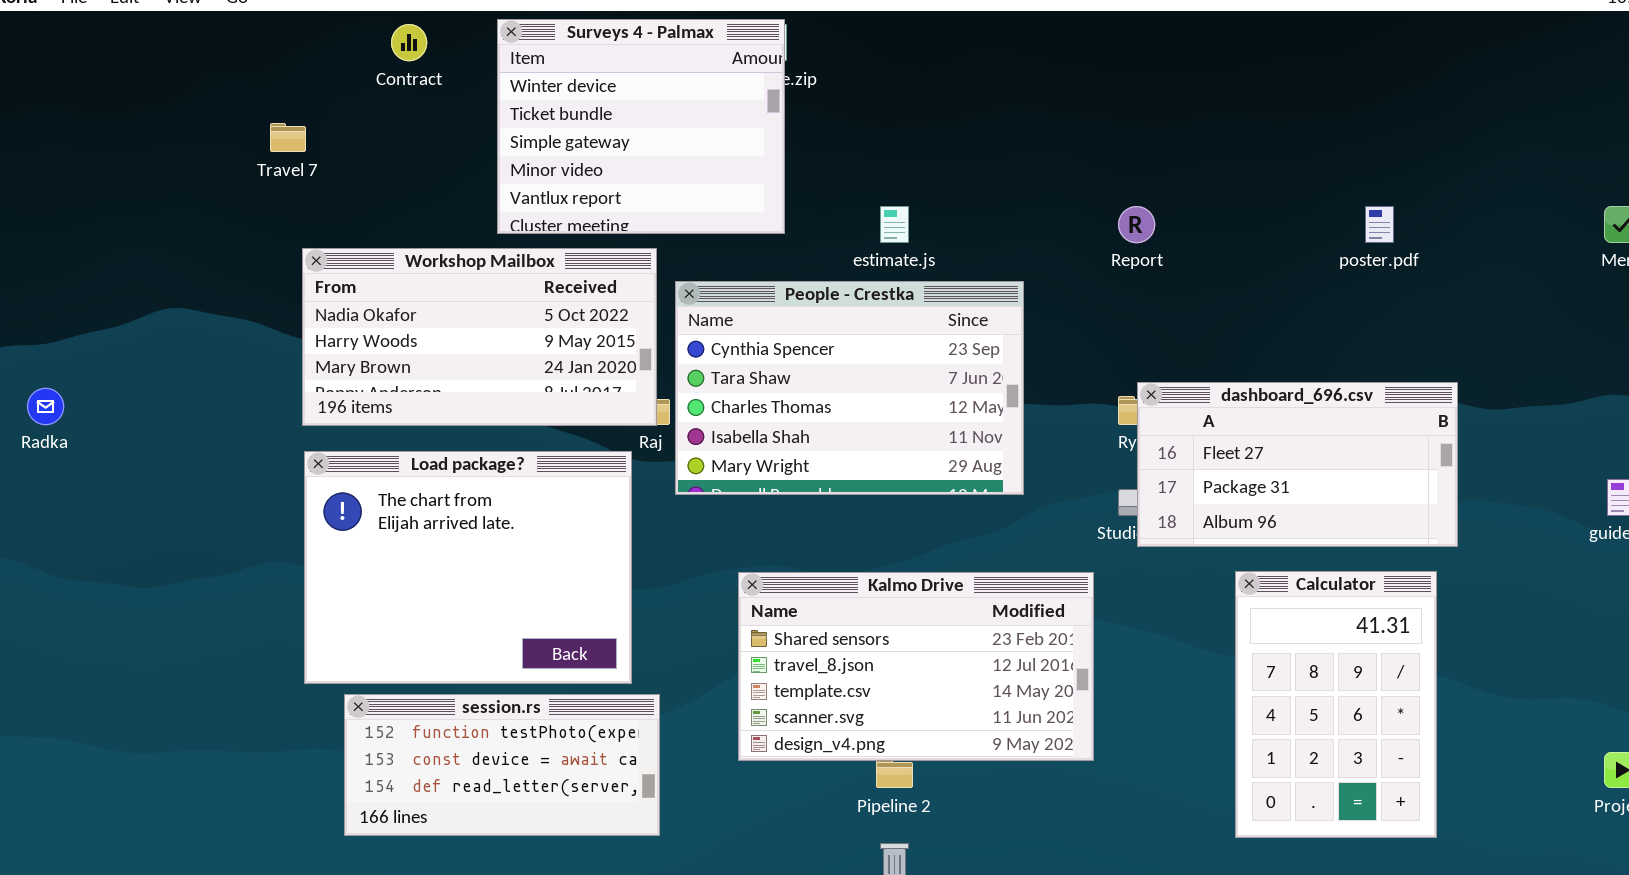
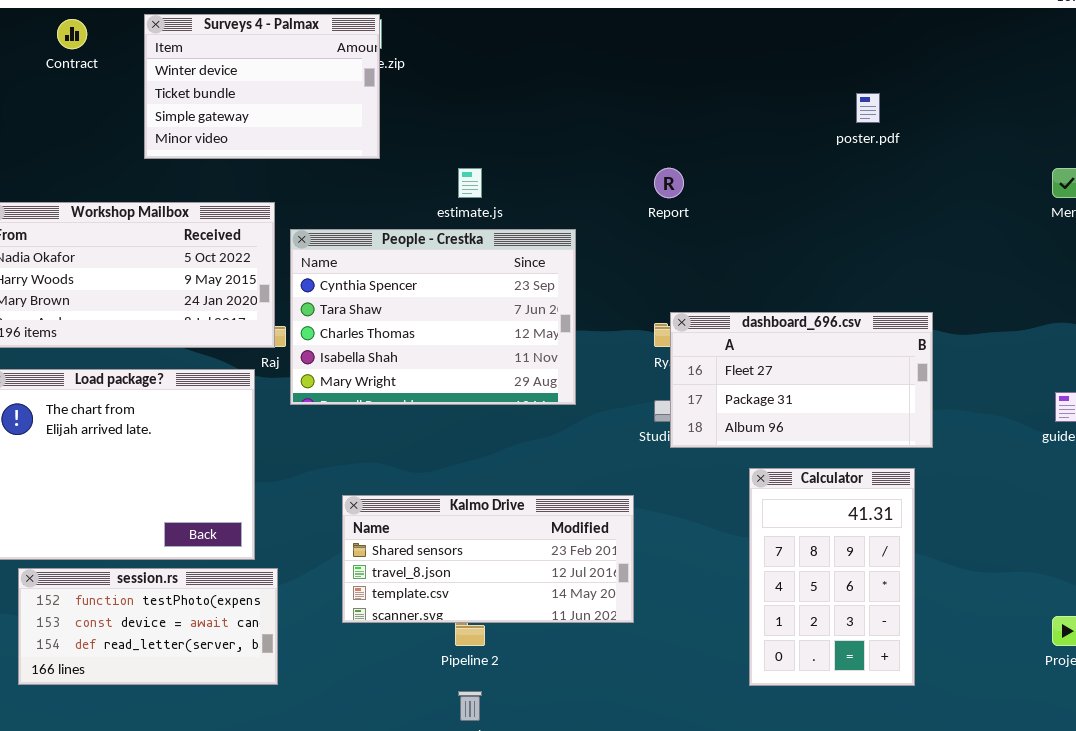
Surveys 4 - Palmax: [497,19,785,234] -> [144,14,380,159], resized
poster.pdf: [1365,206,1394,243] -> [856,93,880,123], moved
Kalmo Drive: [738,572,1094,761] -> [342,495,634,623], resized

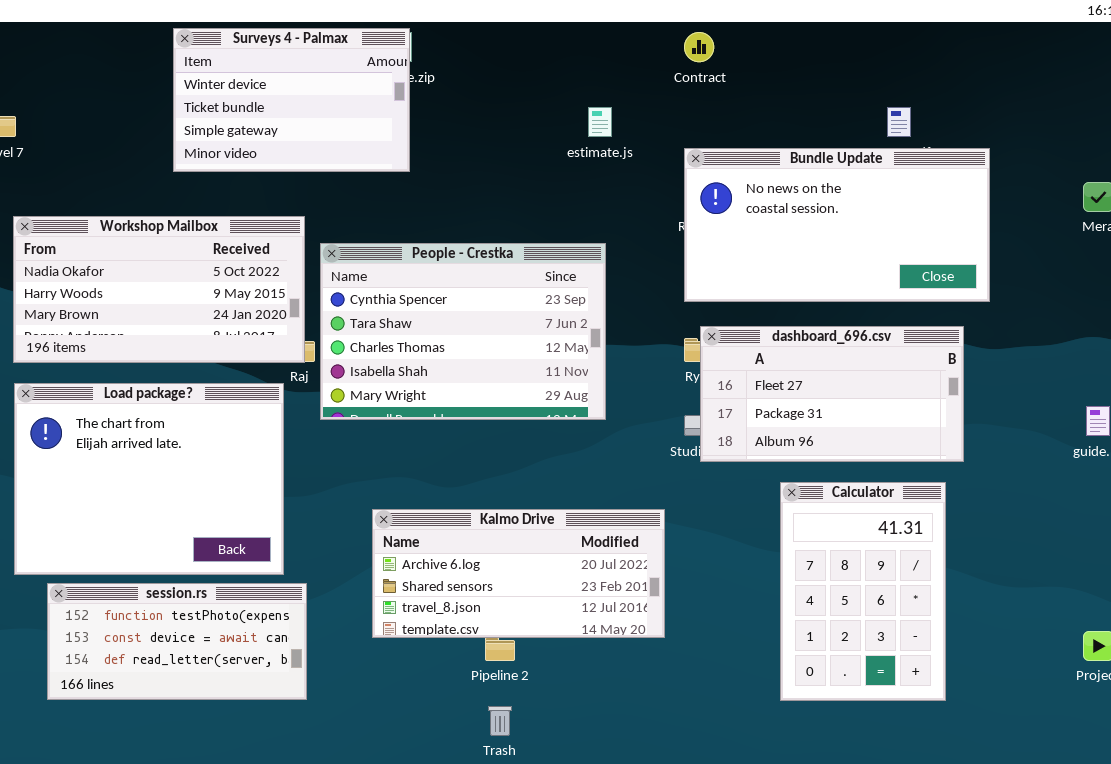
Contract: [57,19,87,49] -> [684,32,714,62], moved
Bundle Update: none -> [684,148,990,302], opened
estimate.js: [458,168,482,198] -> [588,107,612,137], moved
Kalmo Drive: [342,495,634,623] -> [372,509,665,638], scrolled up 1 row

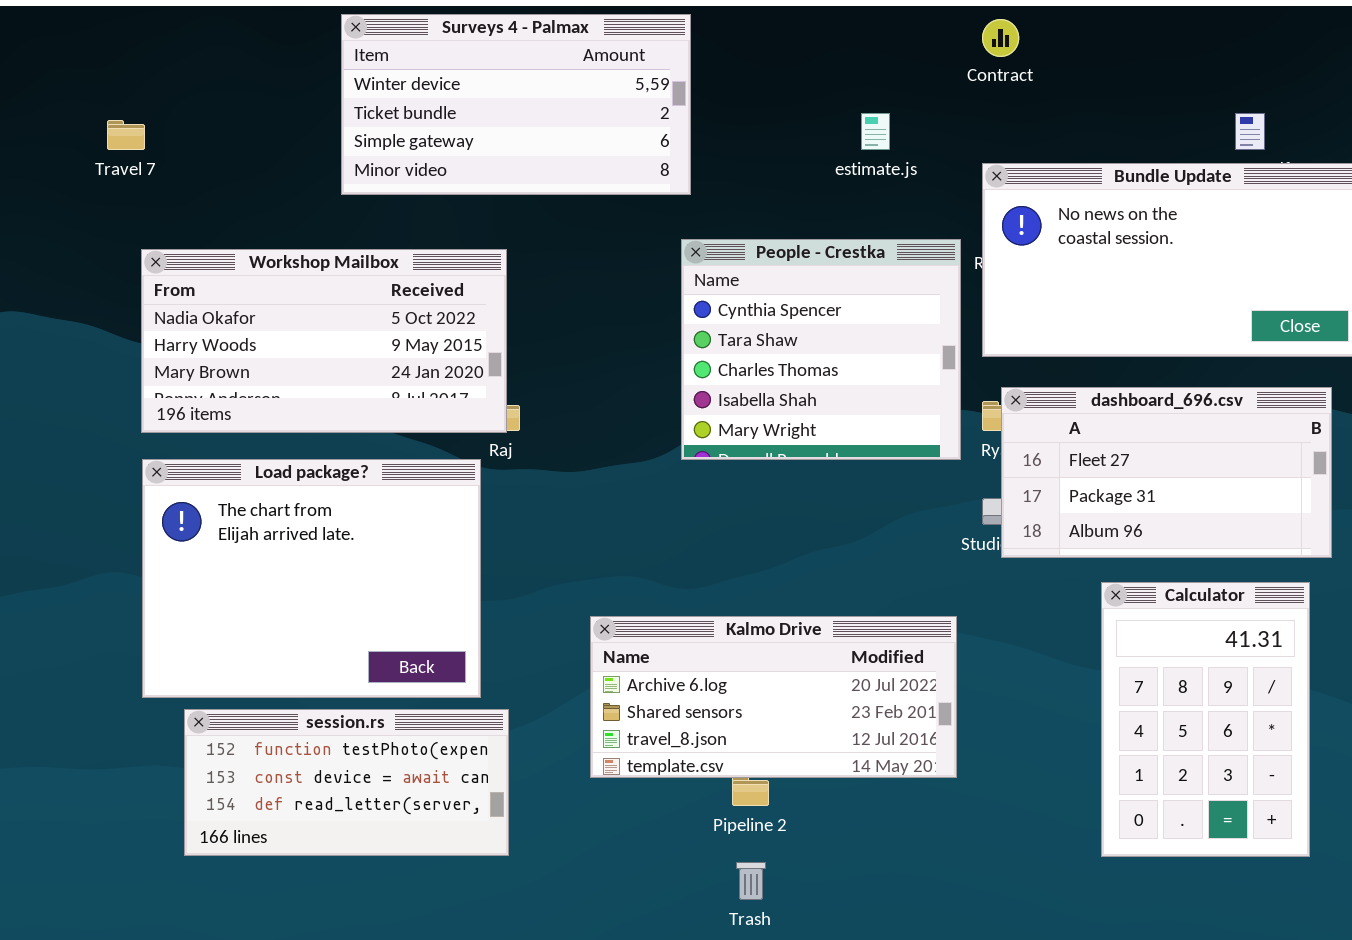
Surveys 4 - Palmax: [173,28,410,172] -> [341,14,691,195], resized
People - Crestka: [320,243,606,420] -> [681,239,961,460], moved, resized

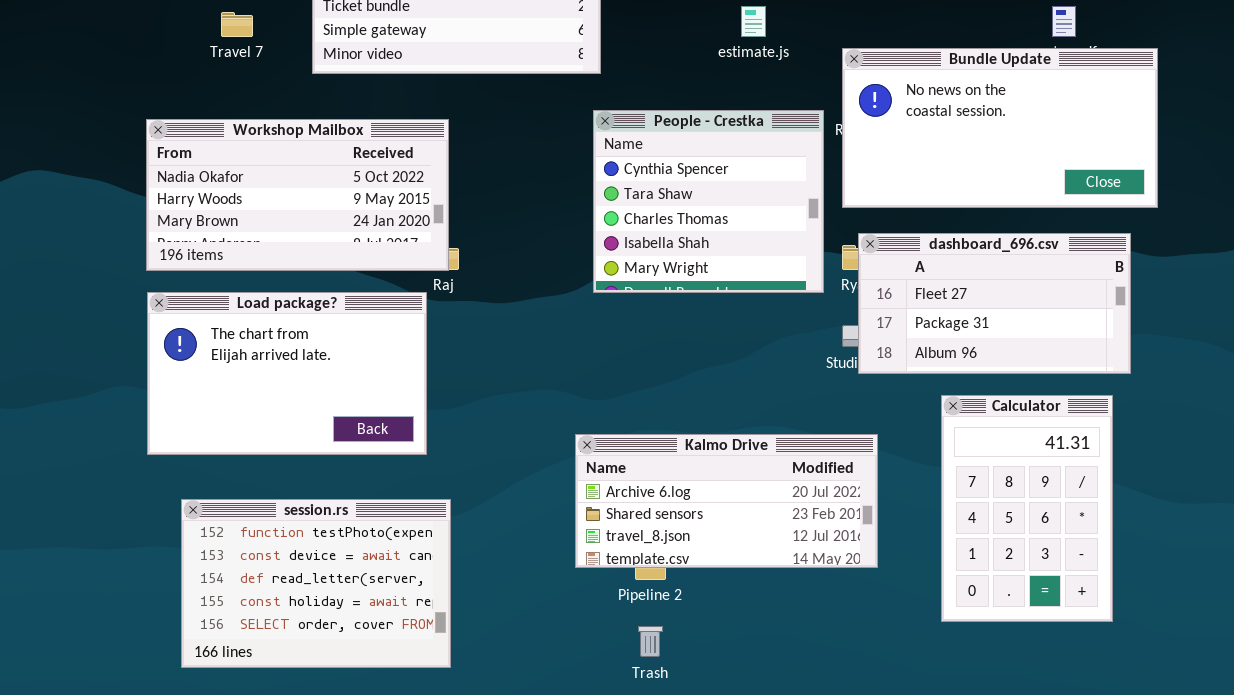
Travel 7: [107,120,145,150] -> [221,12,253,37], moved
Load package?: [142,459,481,698] -> [147,292,427,455], resized
Kalmo Drive: [590,616,957,778] -> [575,434,878,568], moved
session.rs: [184,709,509,856] -> [181,499,451,668], resized

